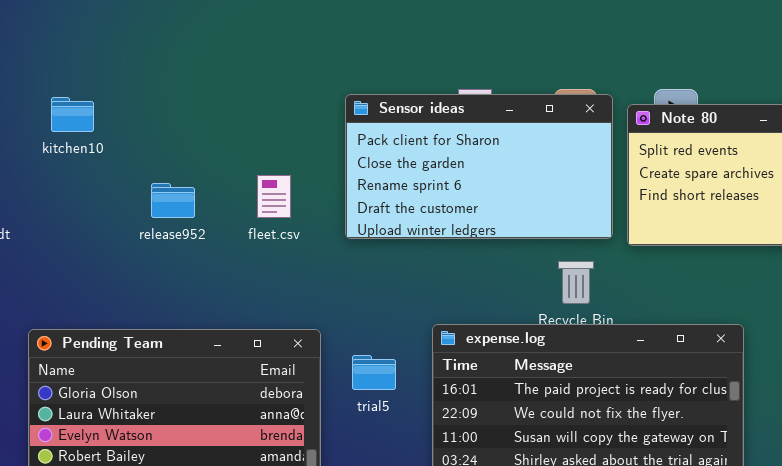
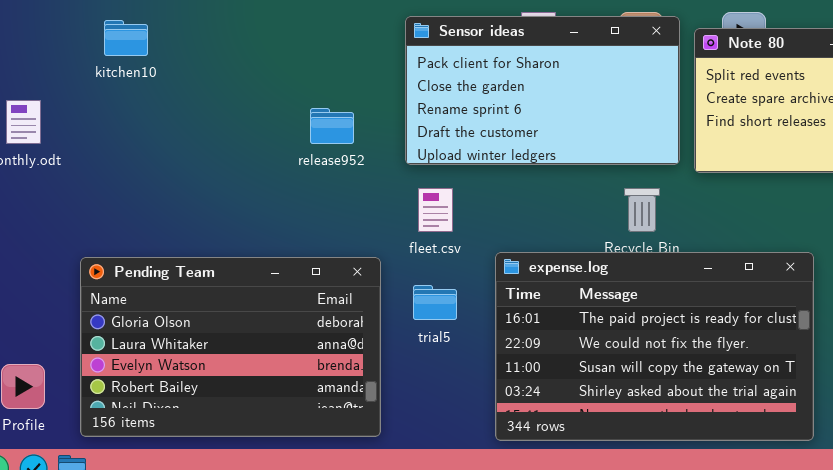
fleet.csv: [257,175,291,218] -> [418,188,453,232], moved
release952: [151,183,195,218] -> [310,108,354,144], moved

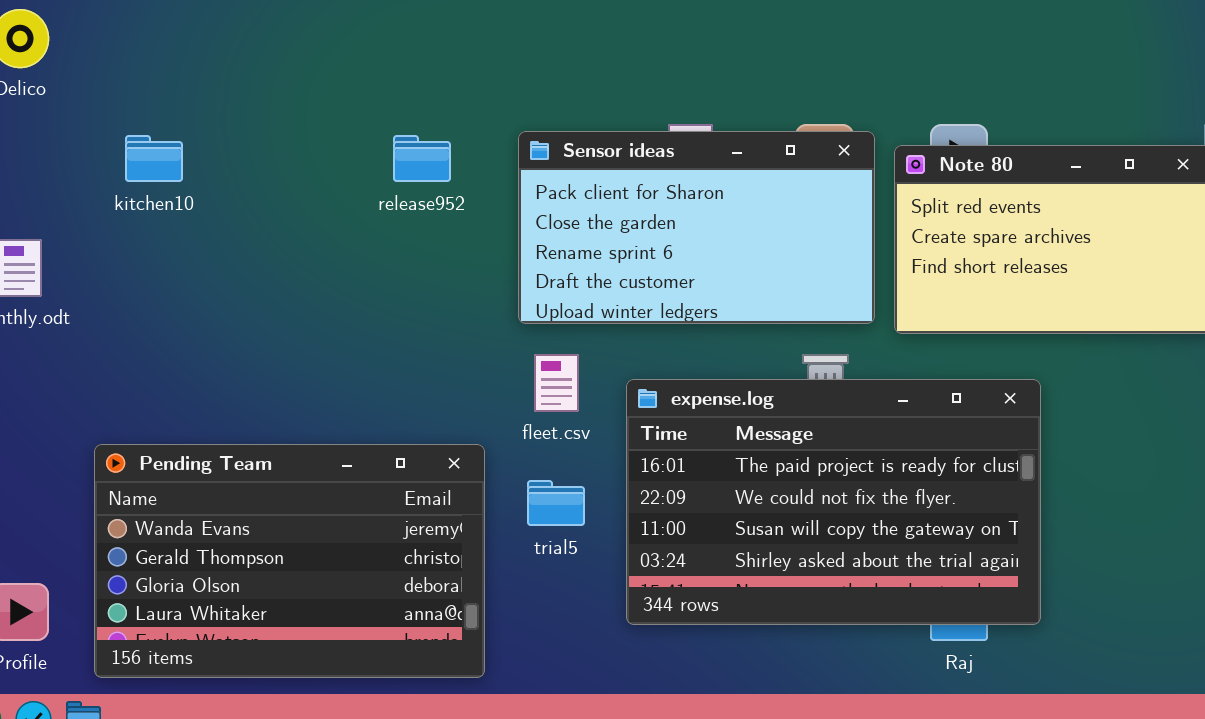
release952: [310,108,354,144] -> [393,135,451,182], moved
expense.log: [495,252,814,441] -> [626,379,1041,625], moved
Pending Team: [80,257,381,437] -> [94,444,485,678], scrolled up 2 rows

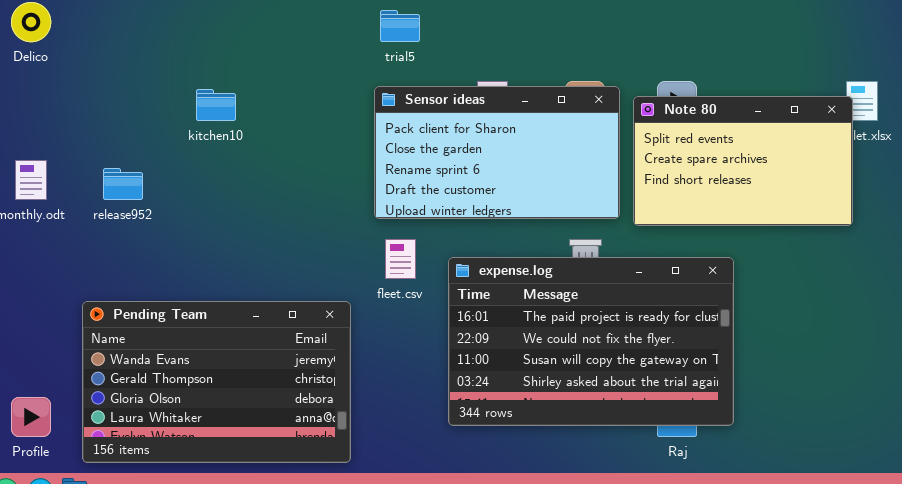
kitchen10: [125,135,183,182] -> [196,89,236,121], moved
release952: [393,135,451,182] -> [103,168,143,200], moved
trial5: [527,480,585,526] -> [380,10,420,42], moved

